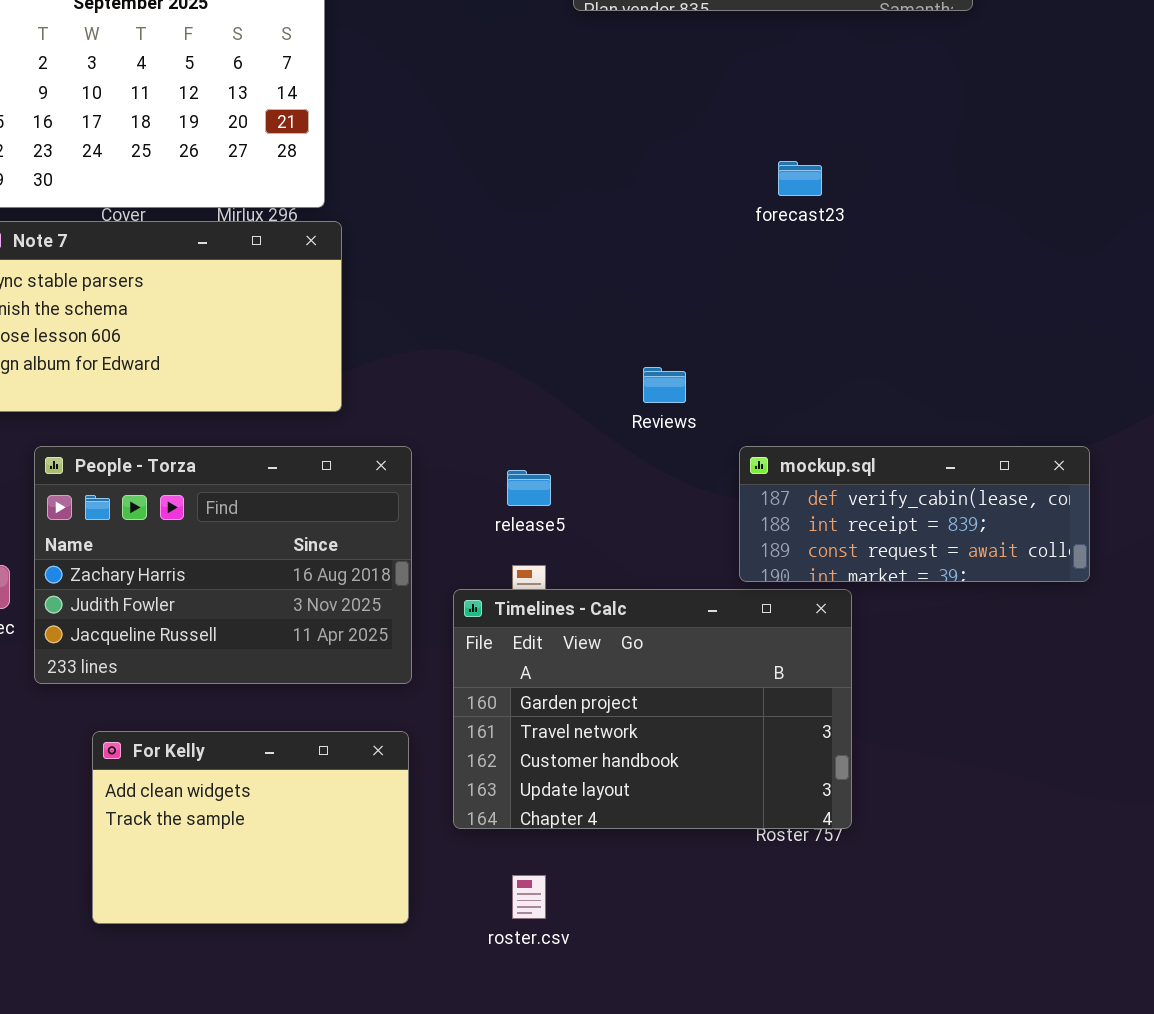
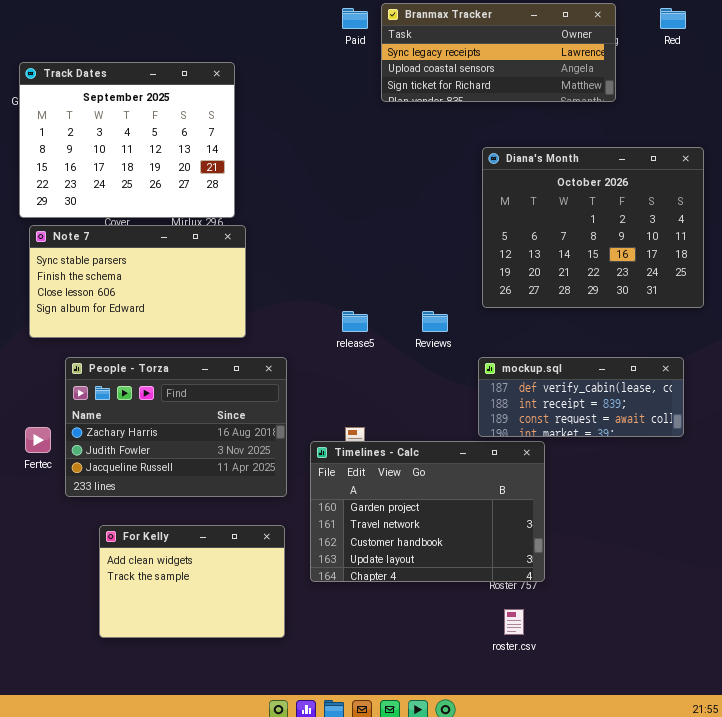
Diana's Month: none -> [482,147,704,308], opened
release5: [507,470,551,506] -> [342,311,368,332], moved
roster.csv: [512,875,546,919] -> [504,609,524,635], moved

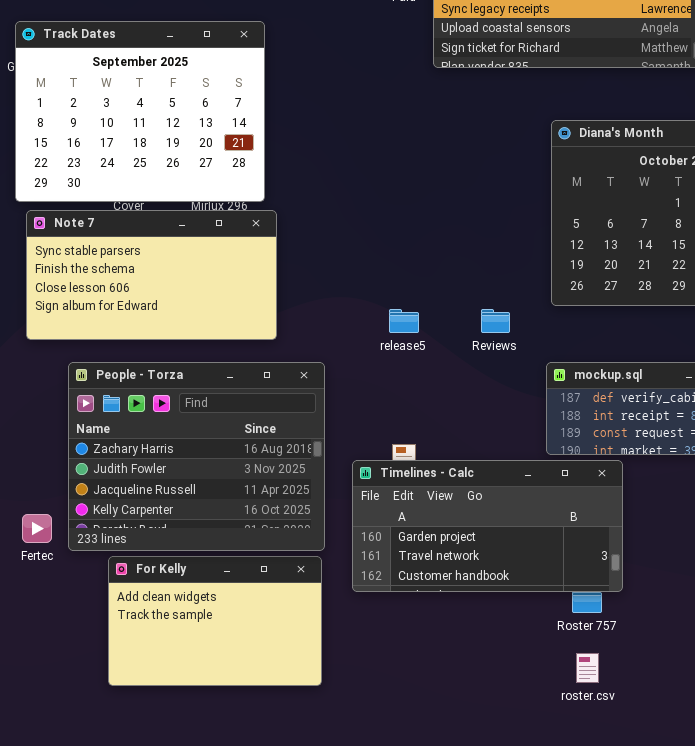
People - Torza: [65,357,287,497] -> [68,362,325,551], resized
Fertec: [25,427,51,453] -> [22,514,52,543], moved
Timelines - Calc: [310,441,545,582] -> [352,460,623,592], resized

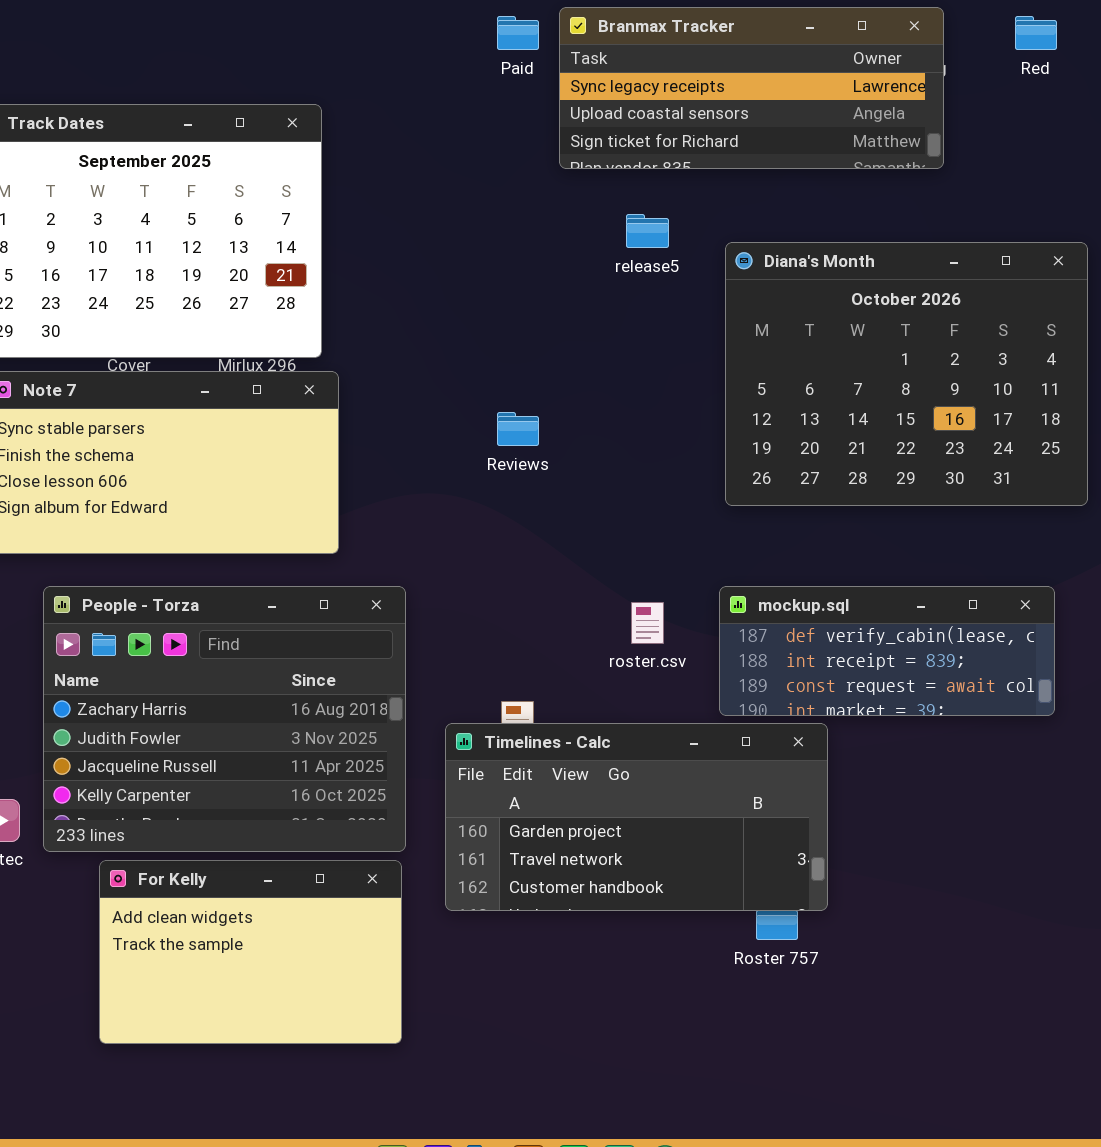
release5: [389,309,419,333] -> [626,214,669,248], moved
Reviews: [481,309,510,333] -> [497,412,539,446], moved
roster.csv: [576,653,599,683] -> [631,602,664,644], moved

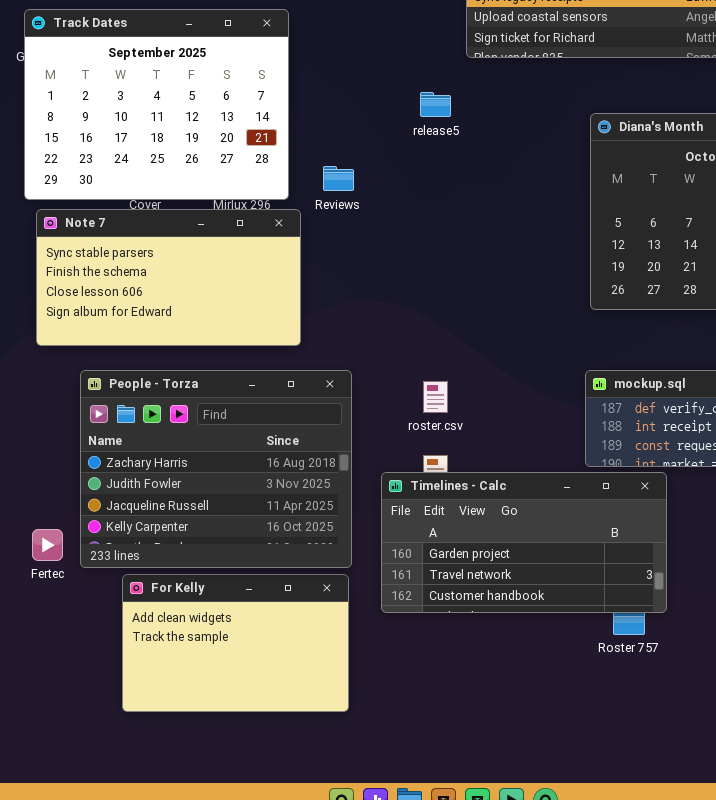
release5: [626,214,669,248] -> [420,92,451,117], moved
Reviews: [497,412,539,446] -> [323,166,354,191], moved
roster.csv: [631,602,664,644] -> [423,381,448,413], moved

